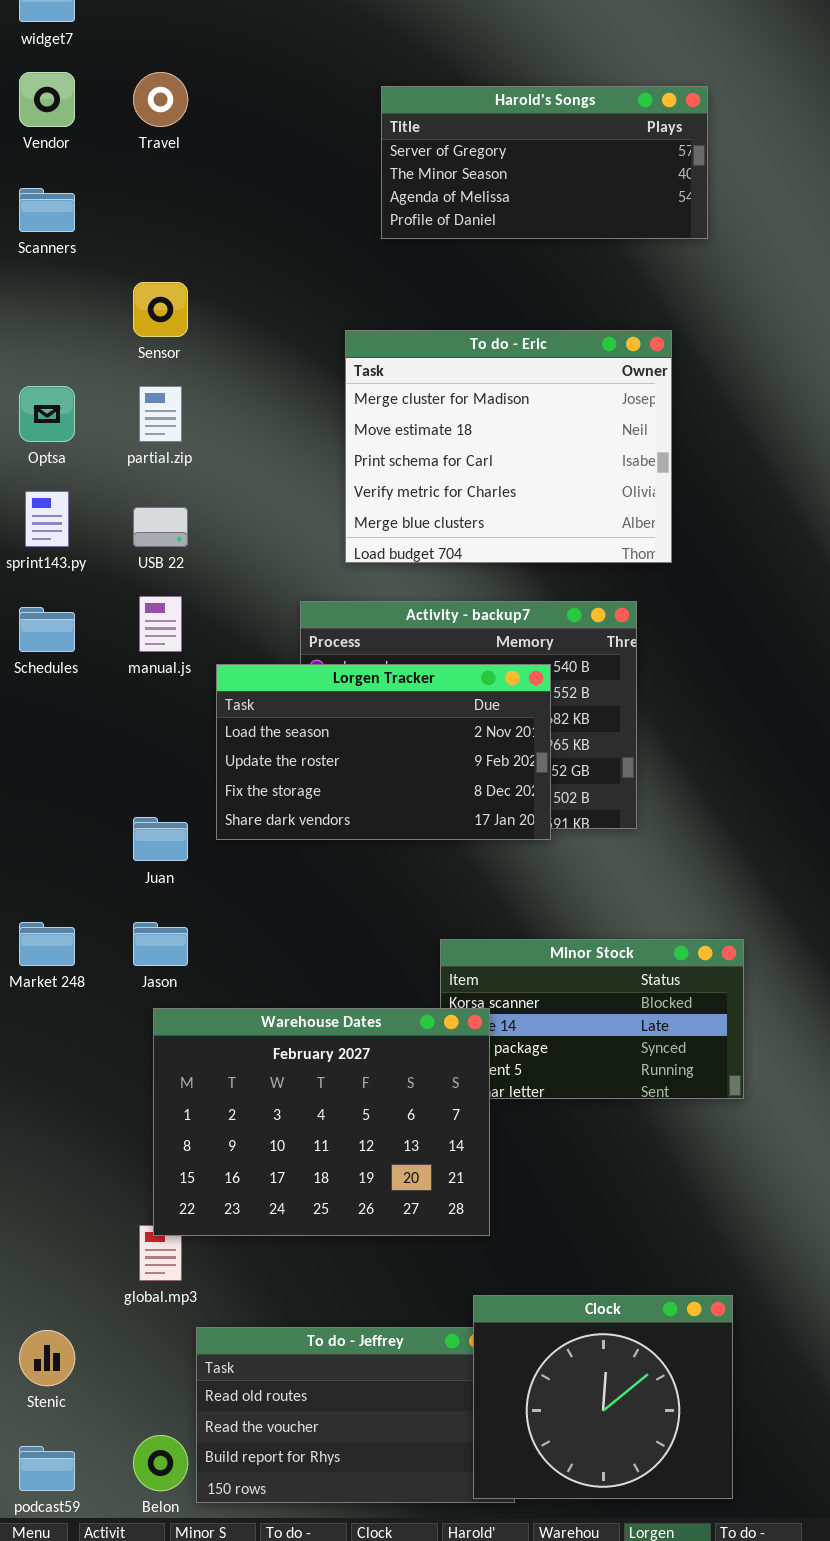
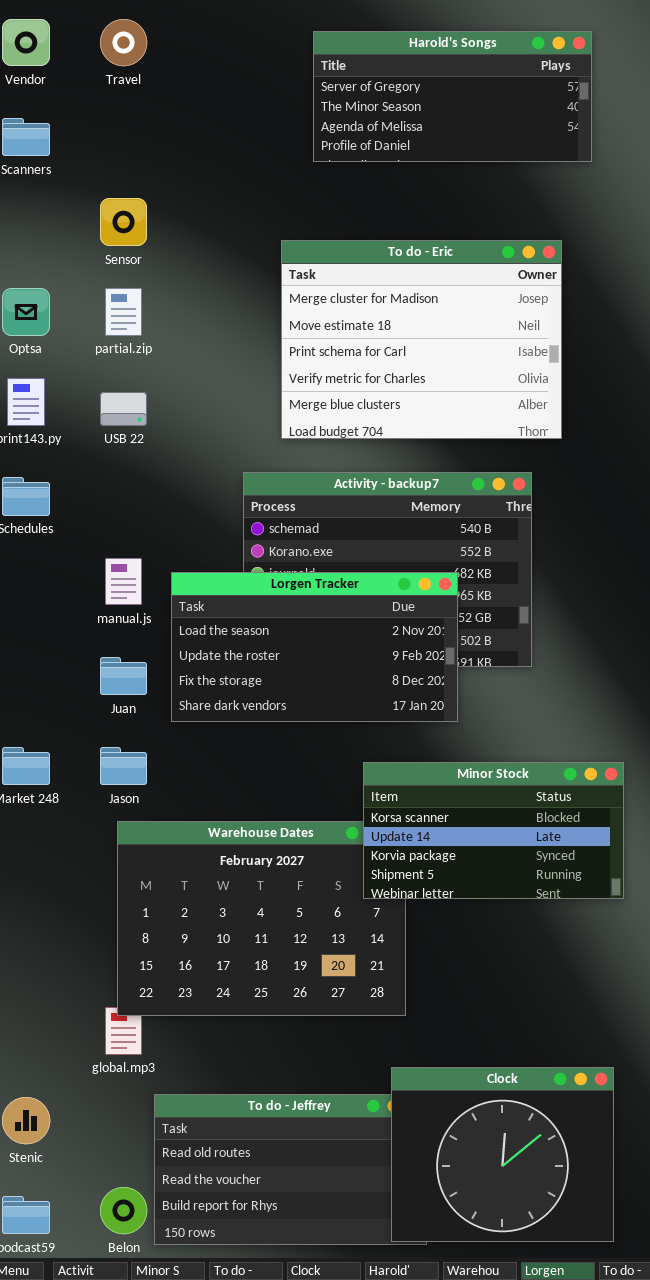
manual.js: [139,596,182,652] -> [105,558,142,605], moved
Lorgen Tracker: [216,664,551,840] -> [171,572,458,722], moved
Minor Stock: [440,939,744,1099] -> [363,762,624,899], raised

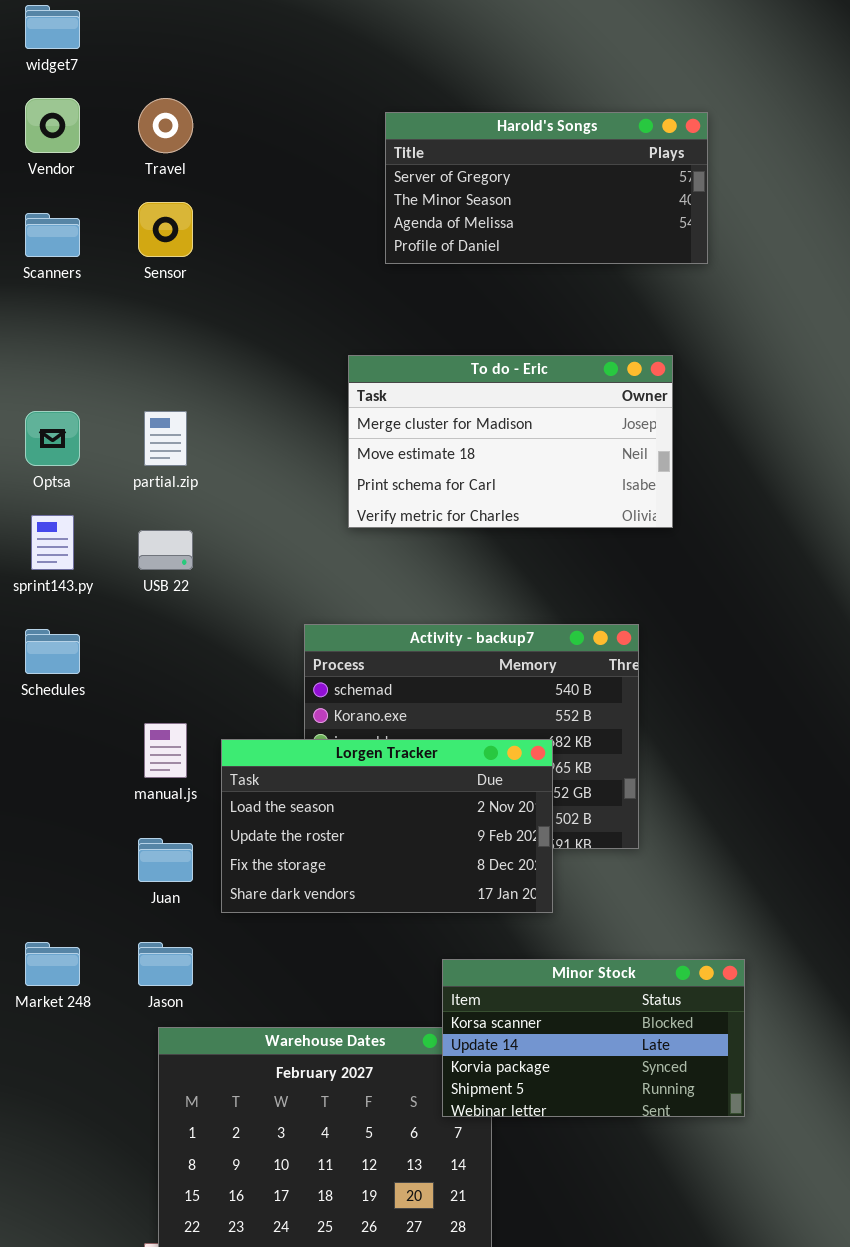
Sensor: [100,198,147,246] -> [138,202,193,257], moved
To do - Eric: [281,240,562,439] -> [348,355,673,528], resized

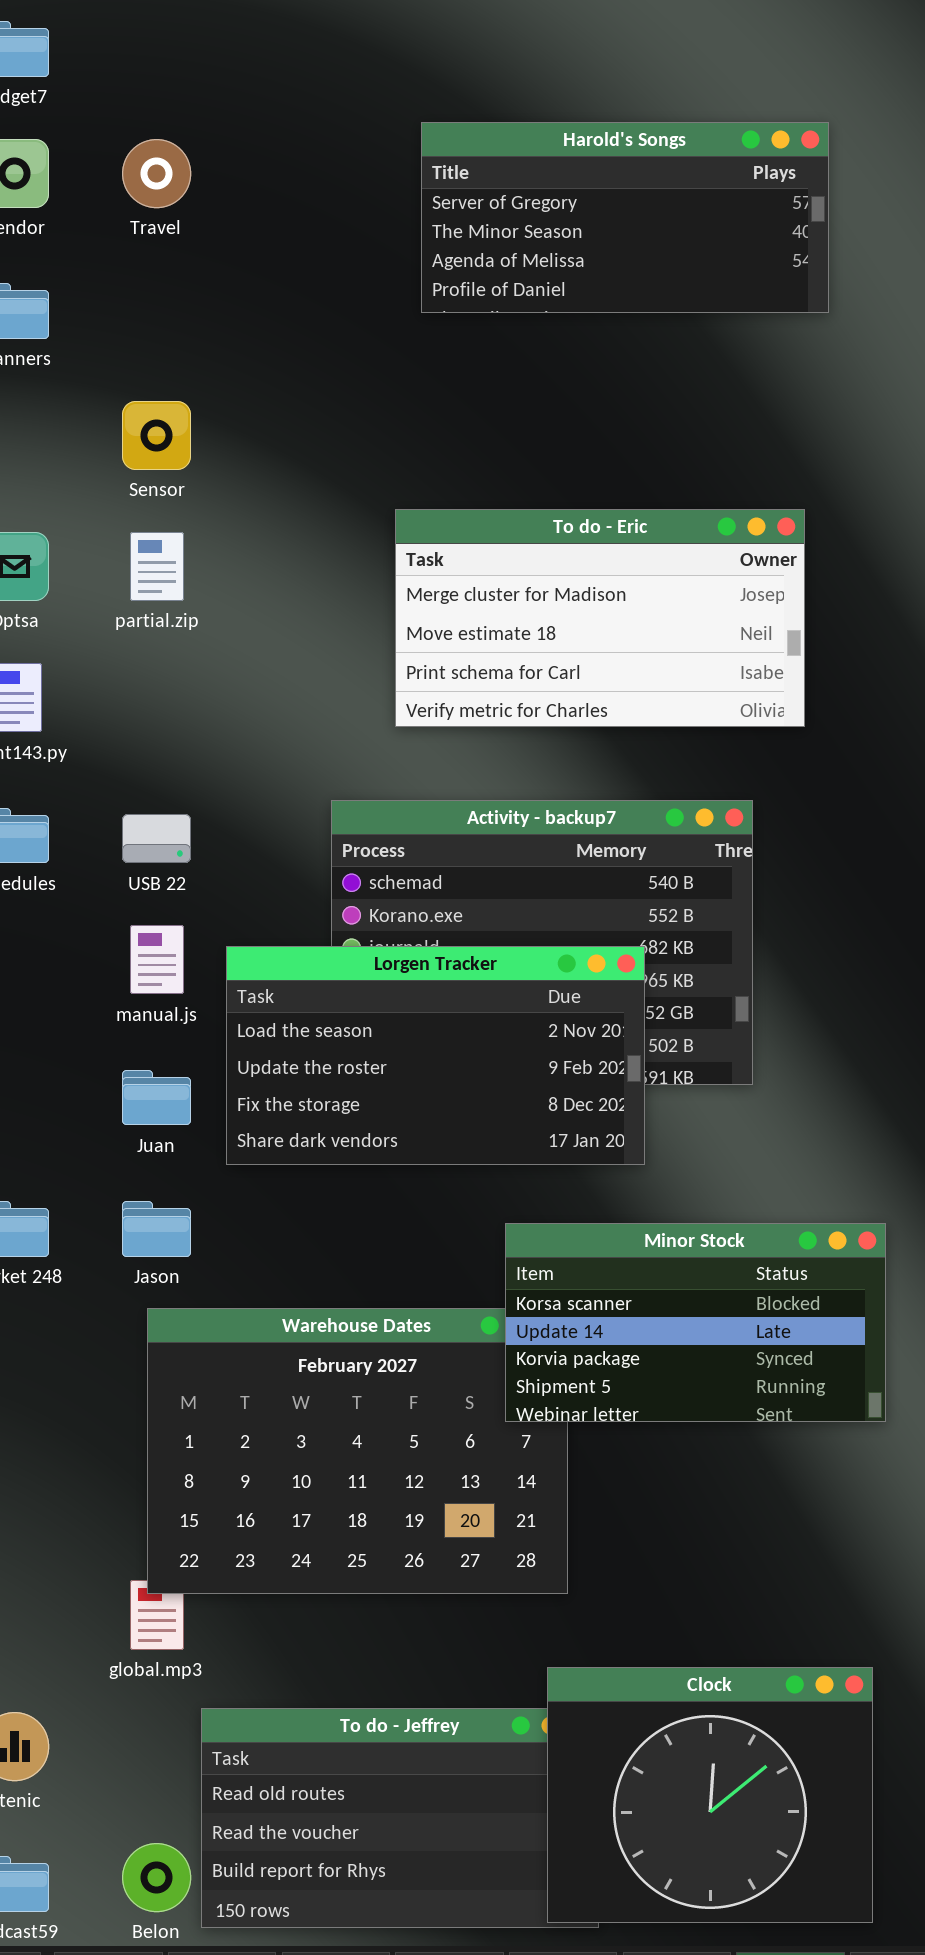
Harold's Songs: [385,112,708,264] -> [421,122,829,313], moved
Sensor: [138,202,193,257] -> [122,401,191,470], moved
To do - Eric: [348,355,673,528] -> [395,509,805,727], moved
USB 22: [138,530,193,570] -> [122,814,191,863], moved

